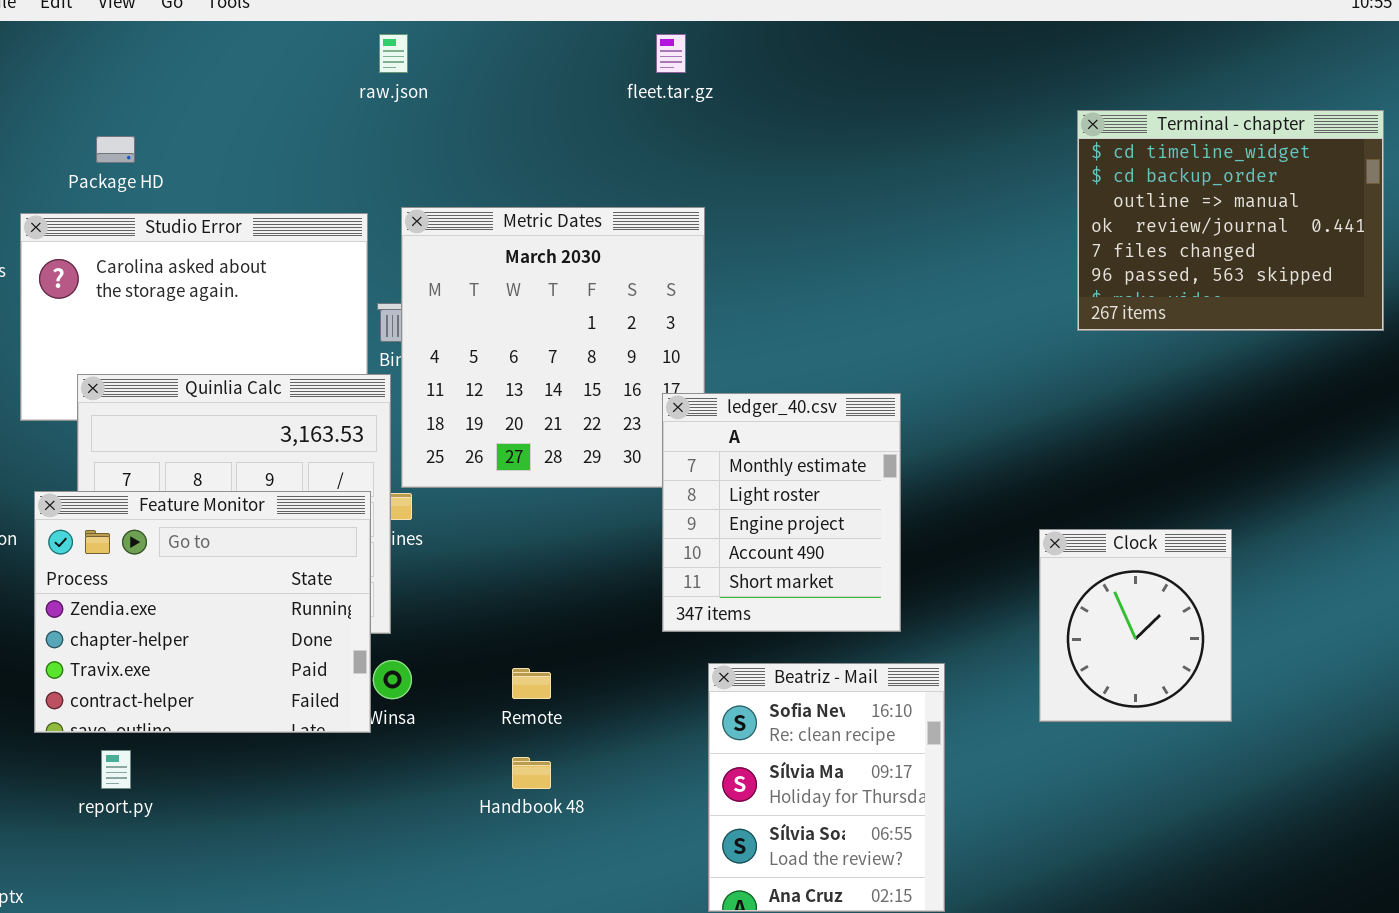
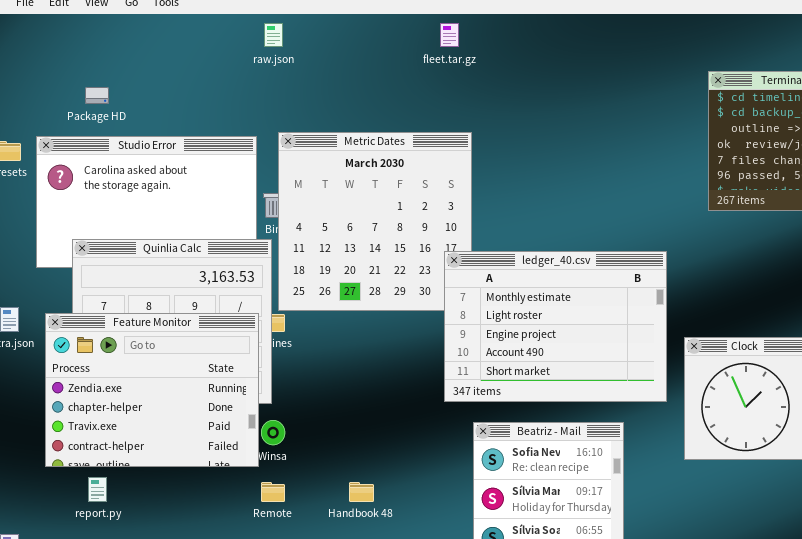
ledger_40.csv: [662,393,901,632] -> [444,251,667,402], resized
Remote: [512,668,551,699] -> [261,482,285,502], moved

